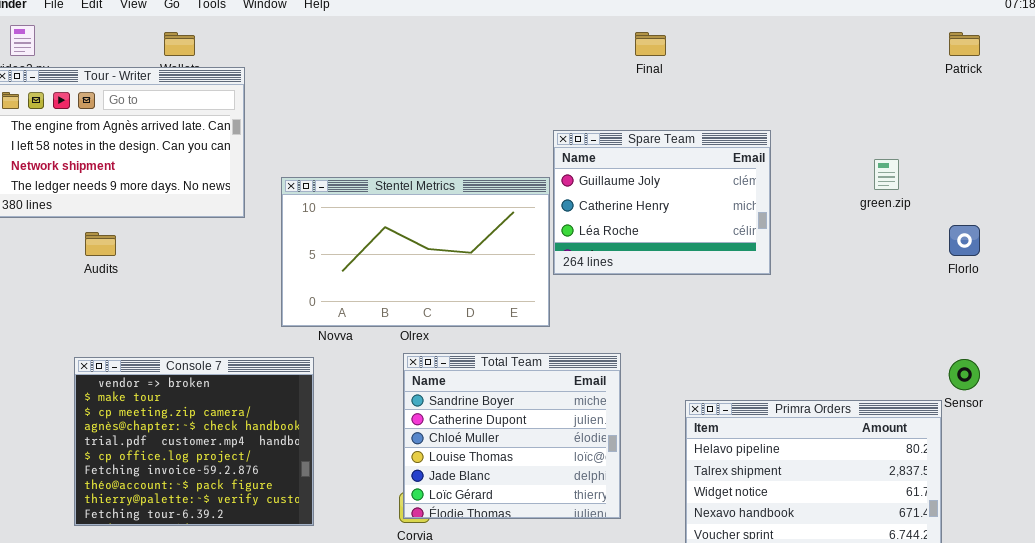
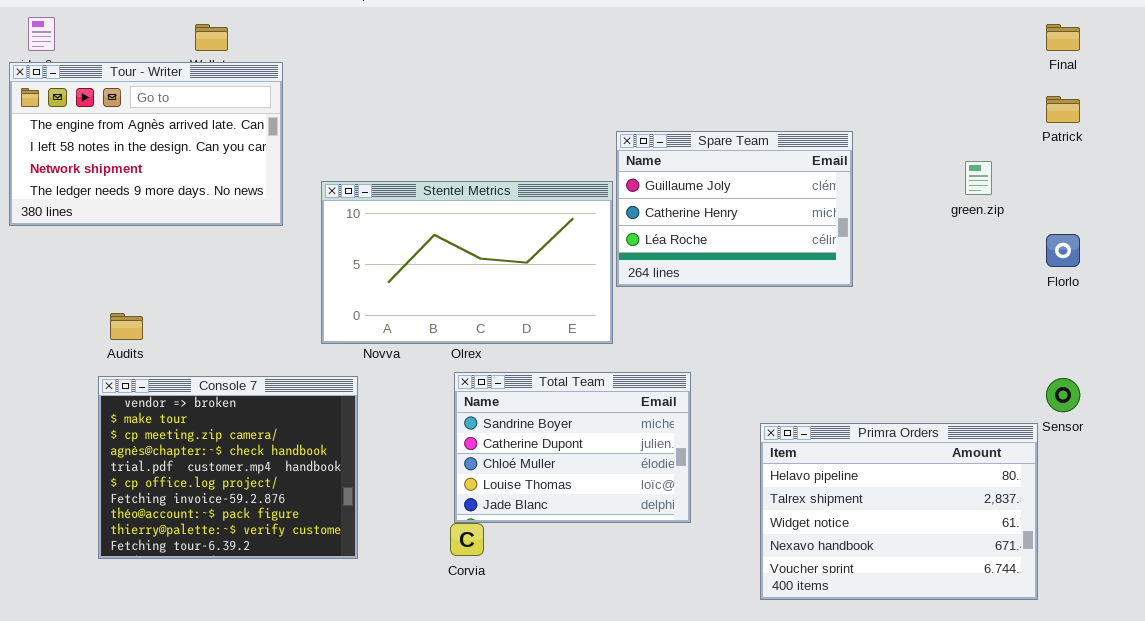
Final: [635,32,666,56] -> [1046,24,1080,51], moved
Patrick: [949,32,980,56] -> [1046,96,1080,123], moved
Audits: [85,232,116,256] -> [110,313,143,340], moved
Total Team: [403,353,621,519] -> [454,372,691,523], resized

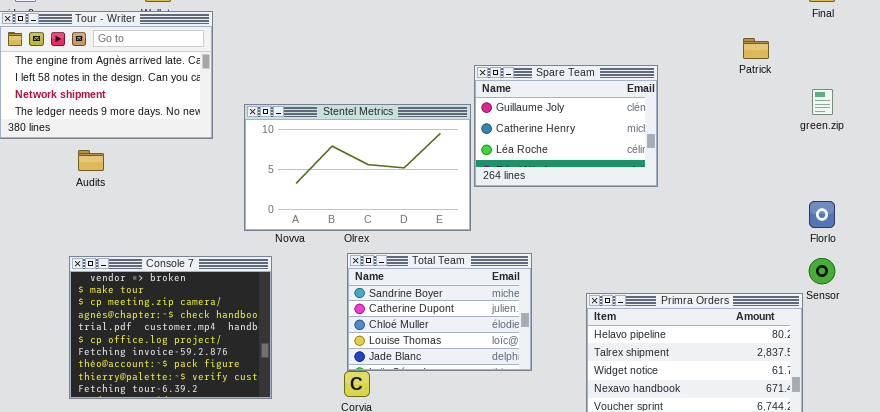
Patrick: [1046,96,1080,123] -> [743,38,769,59], moved
green.zip: [965,161,992,195] -> [812,89,833,115], moved
Florlo: [1046,234,1080,267] -> [809,201,835,228], moved
Audits: [110,313,143,340] -> [78,150,104,171], moved

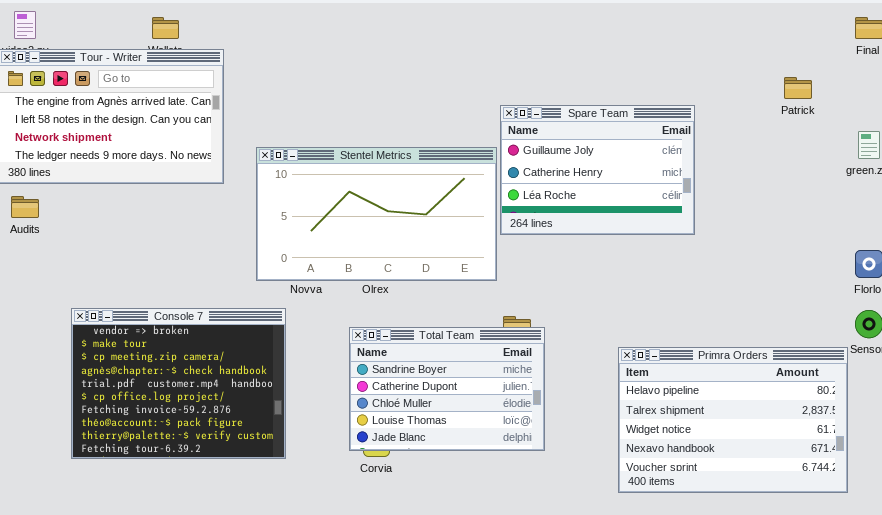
Audits: [78,150,104,171] -> [11,196,39,218], moved
Total Team: [347,253,532,371] -> [349,327,545,451], moved

